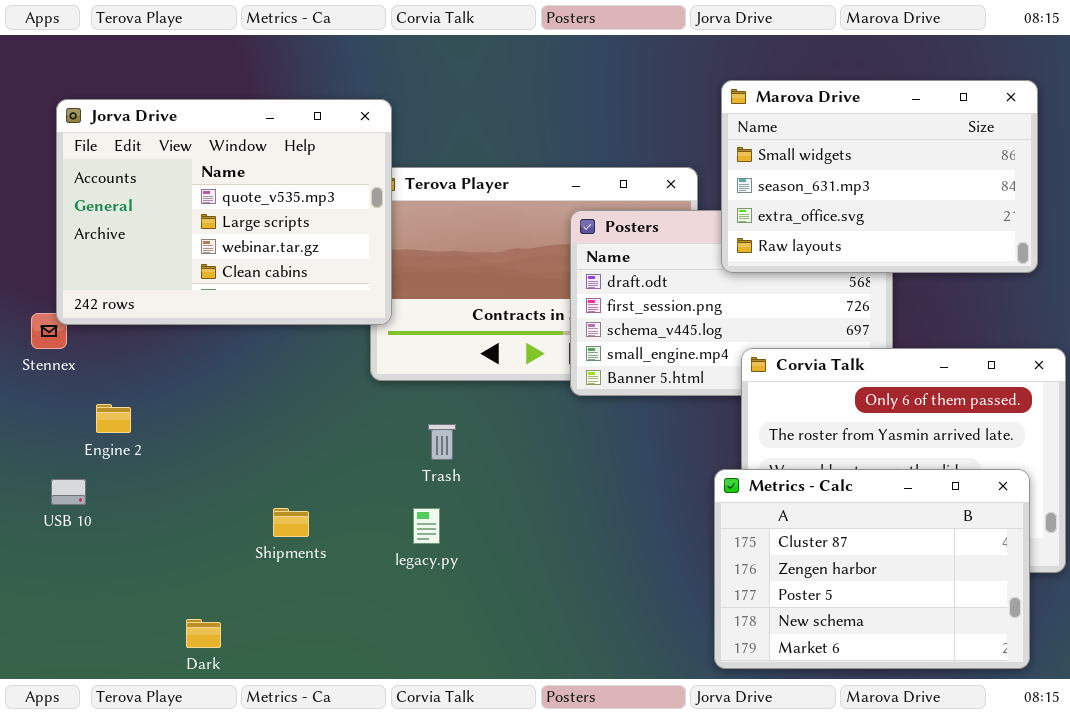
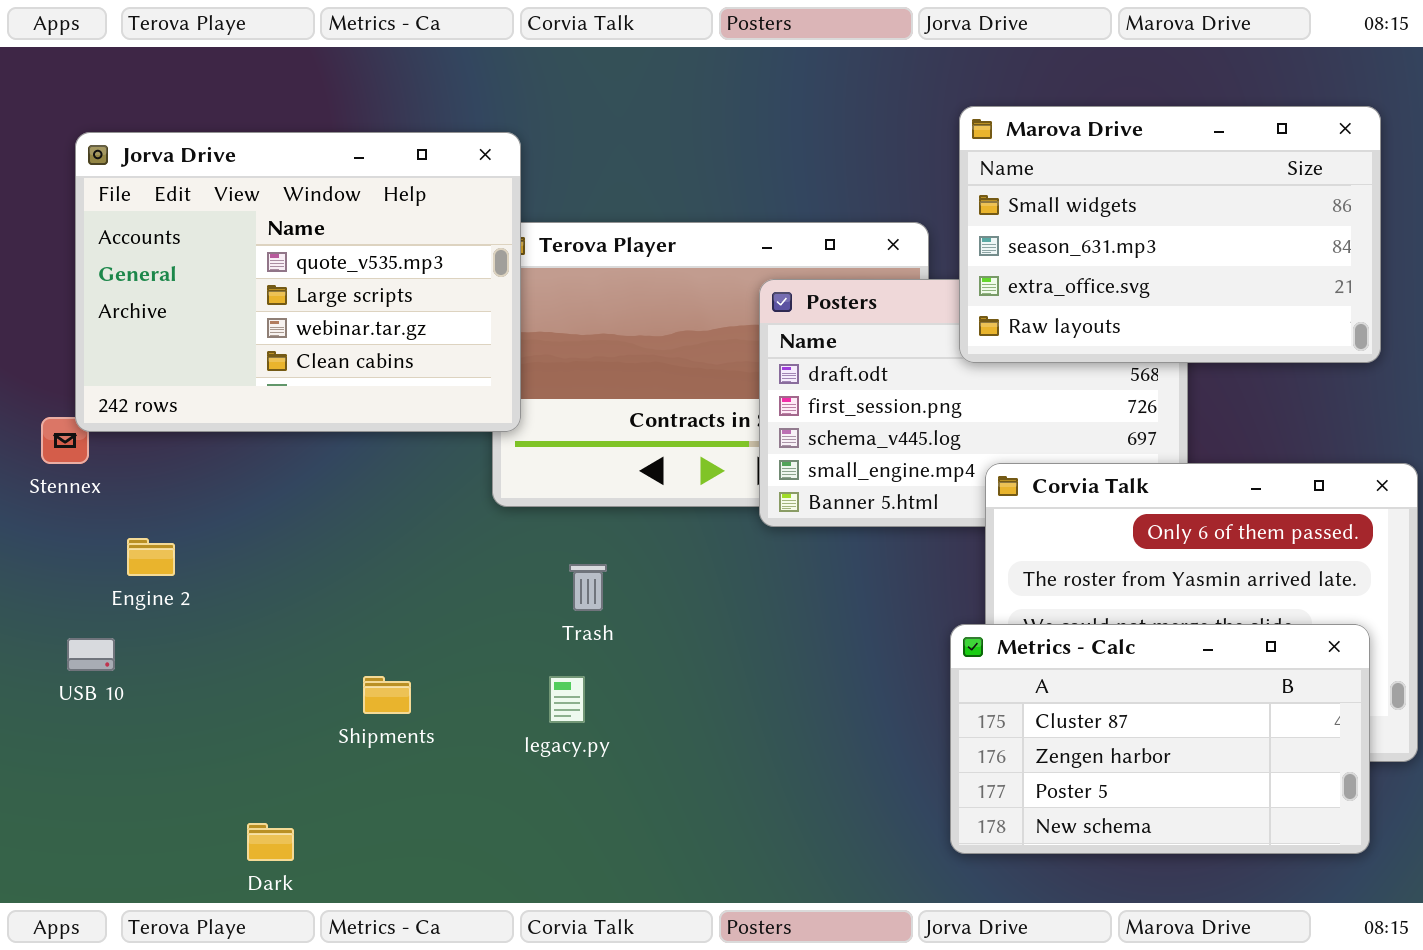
Metrics - Calc: [714,469,1030,669] -> [950,624,1370,854], resized

